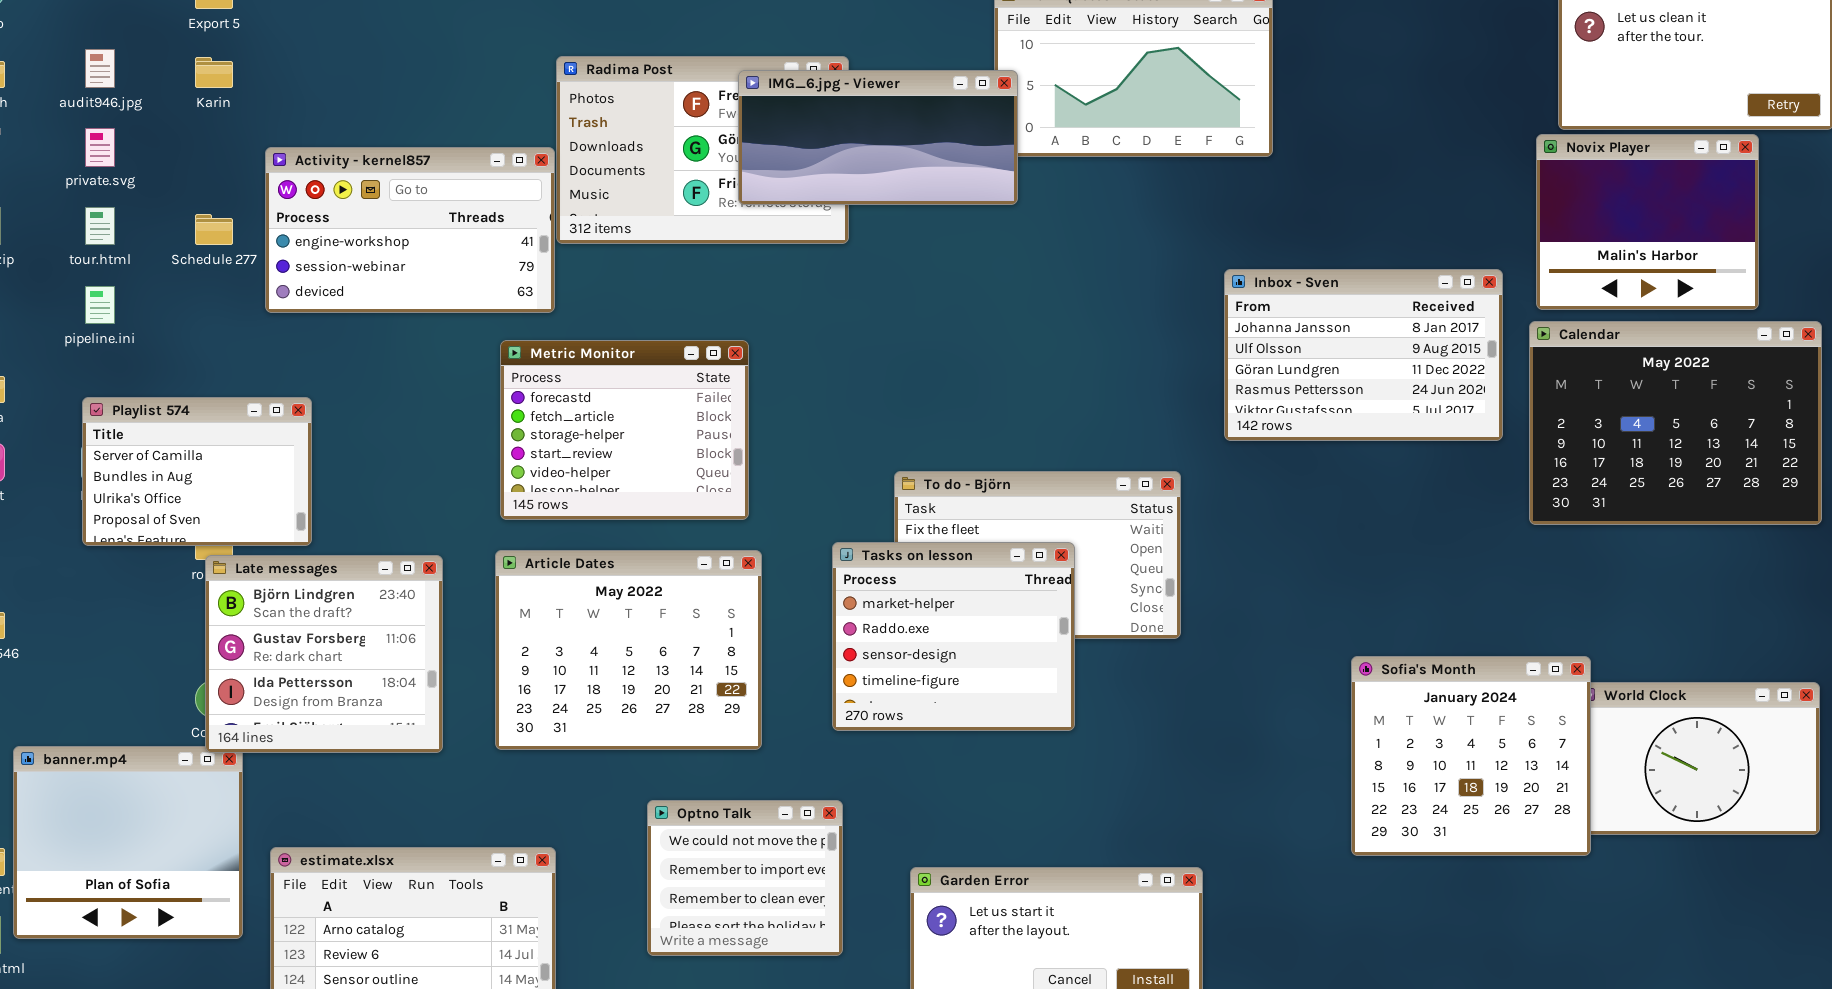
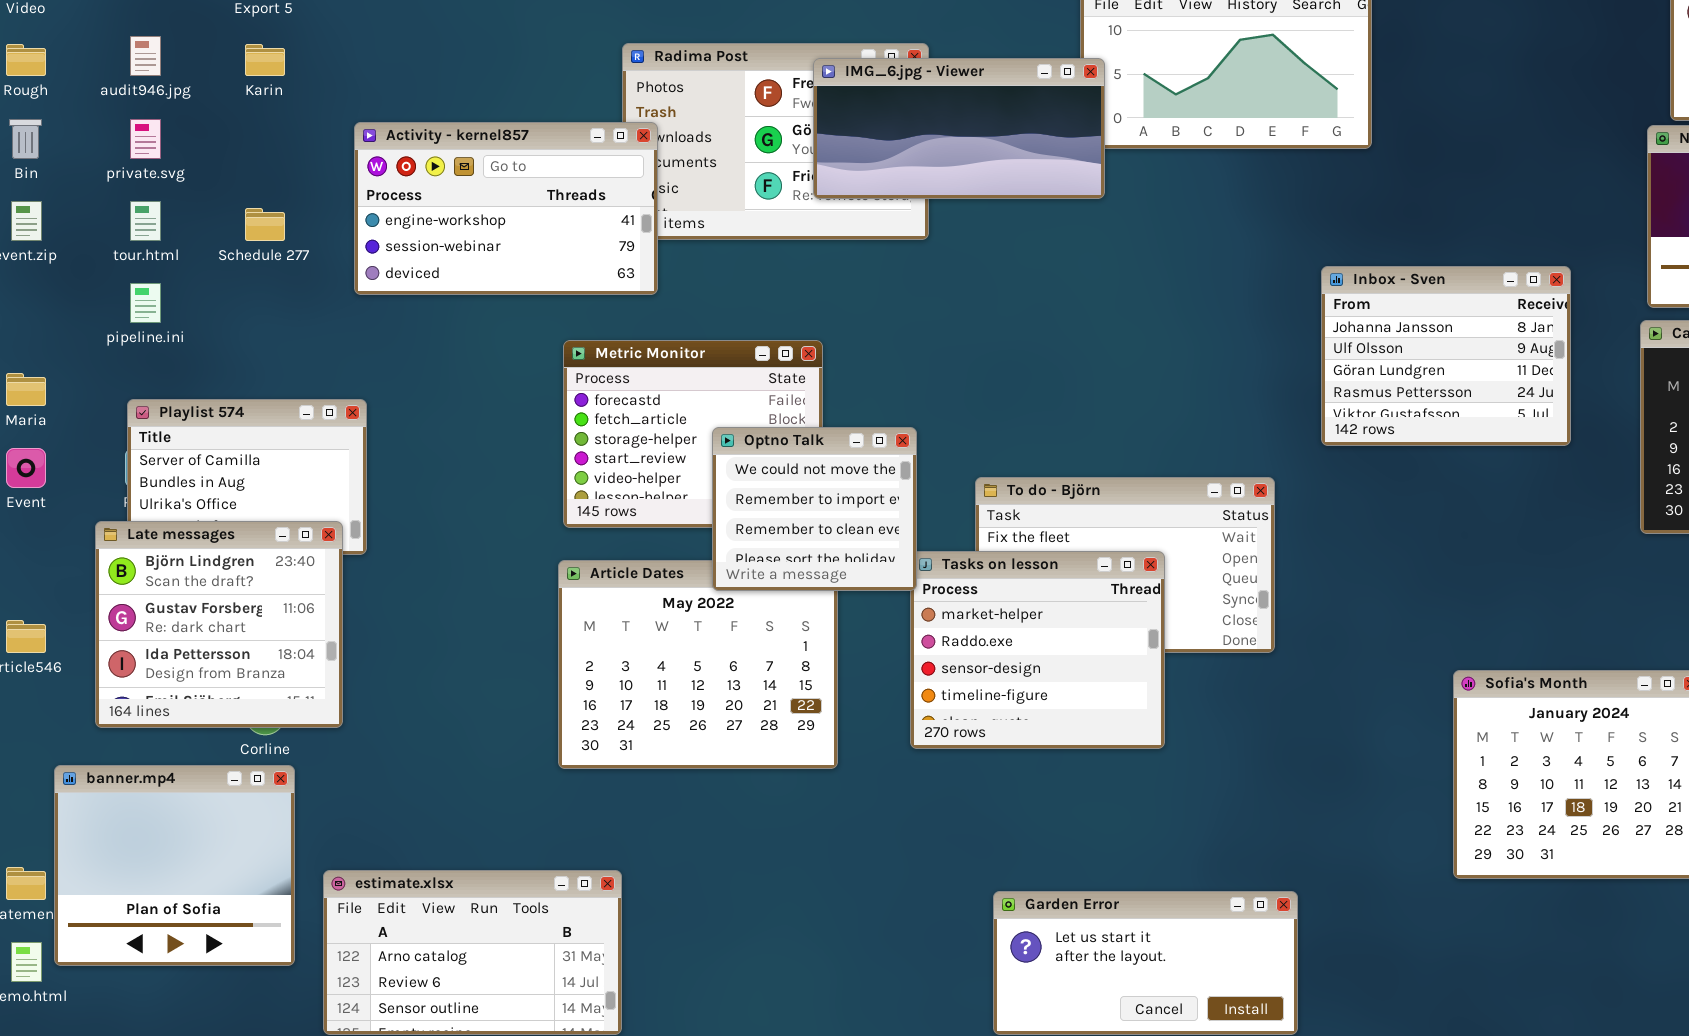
Activity - kernel857: [265,147,555,313] -> [354,122,658,295], moved
Inbox - Sven: [1224,269,1503,441] -> [1321,266,1571,446], resized
Late messages: [205,555,443,753] -> [95,521,343,728], moved
Optno Talk: [647,800,843,956] -> [712,427,917,591], moved

